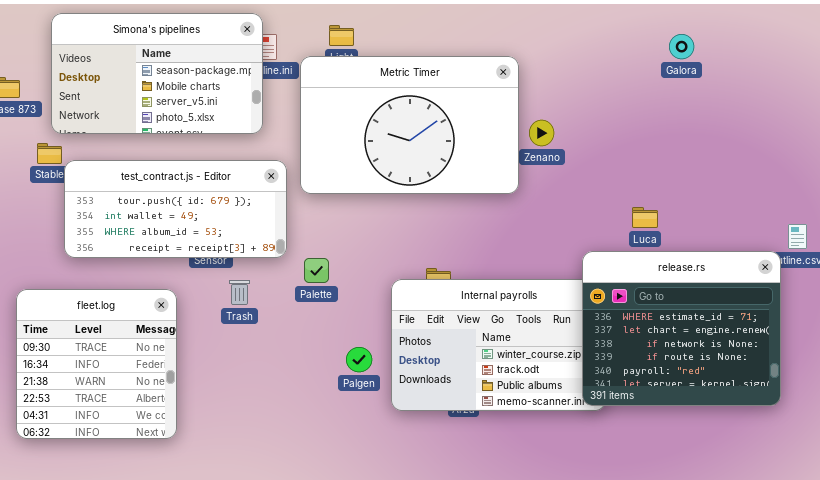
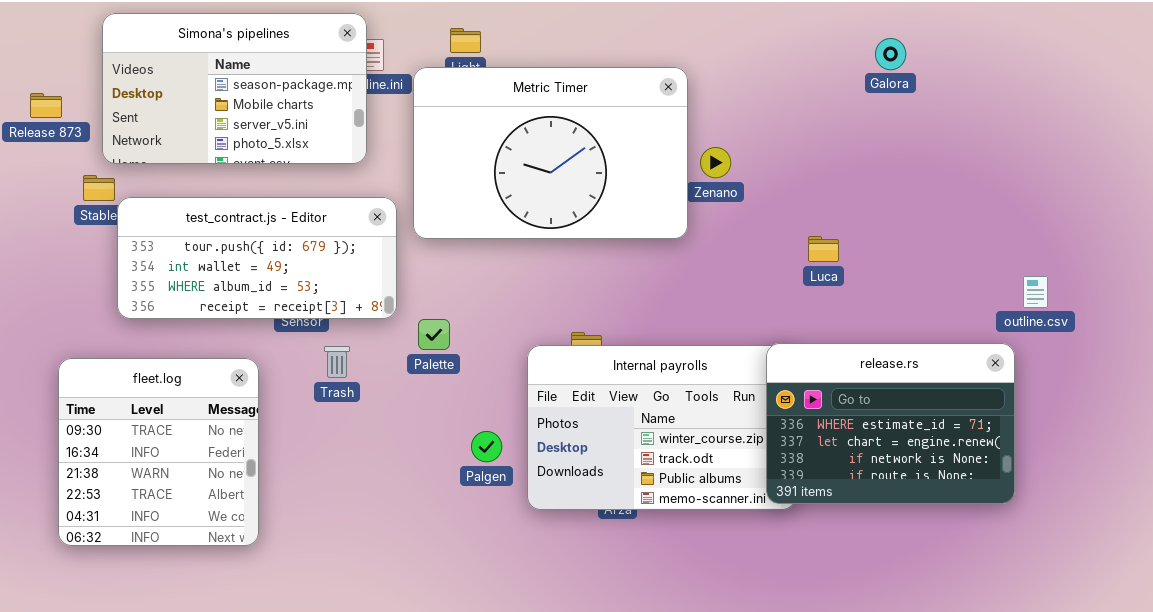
Luca: [632,207,658,228] -> [808,236,839,262], moved
release.rs: [582,251,781,406] -> [766,343,1015,504], resized

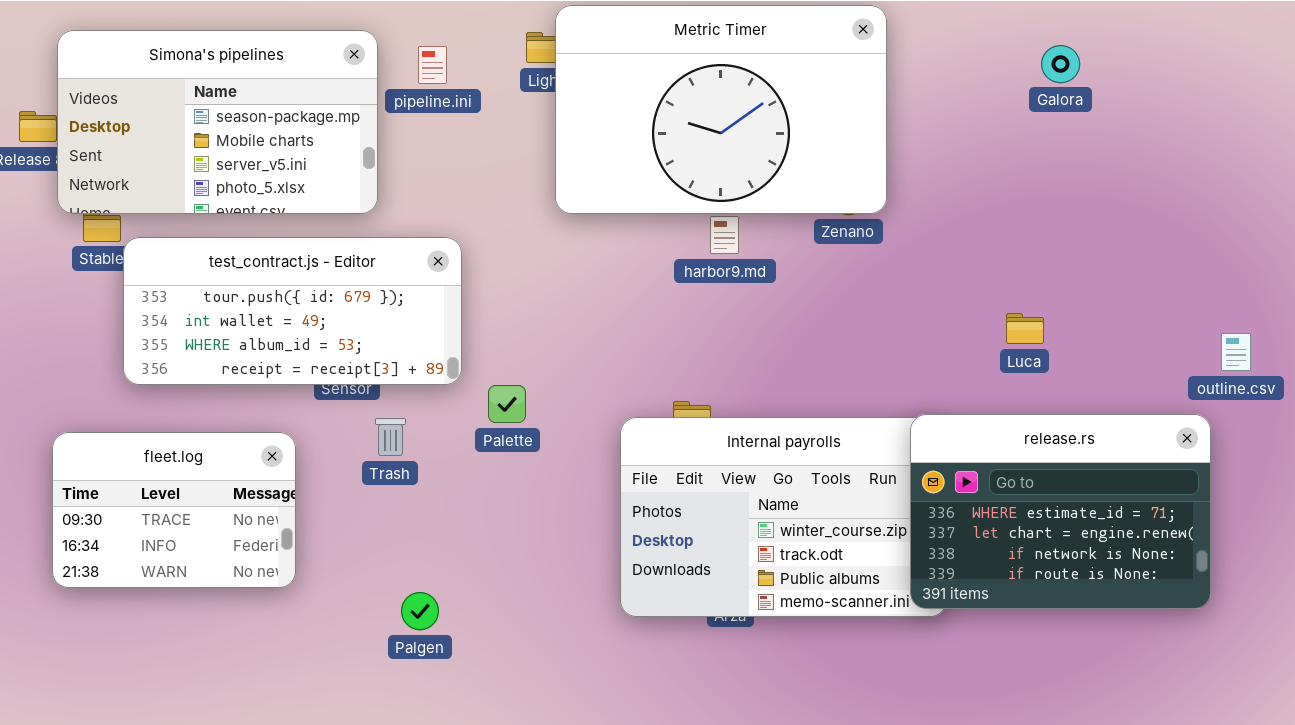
Simona's pipelines: [102,13,367,164] -> [57,30,378,214], moved
Metric Timer: [413,67,688,239] -> [555,5,887,214], moved
Luca: [808,236,839,262] -> [1006,313,1044,344], moved
fleet.log: [58,358,259,546] -> [52,432,296,588], resized
Palgen: [471,431,502,462] -> [401,592,439,630], moved

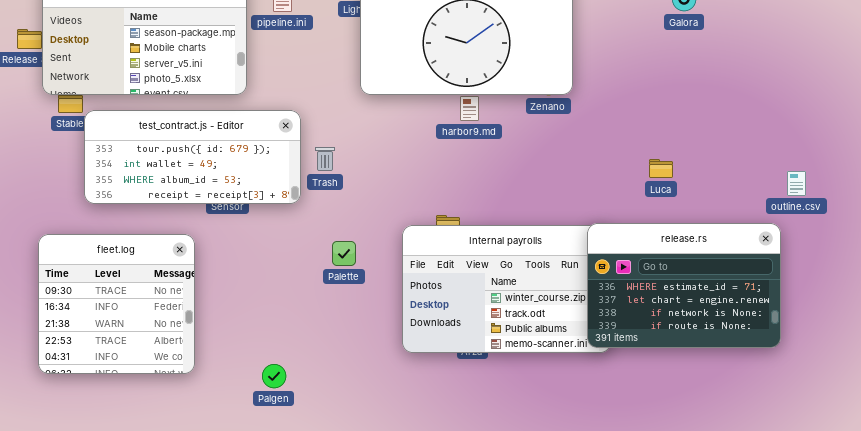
Palette: [488,385,526,423] -> [332,241,356,266], moved
Trash: [375,418,406,456] -> [315,147,335,171], moved
fleet.log: [52,432,296,588] -> [38,234,195,374], resized
Palgen: [401,592,439,630] -> [262,364,286,388], moved

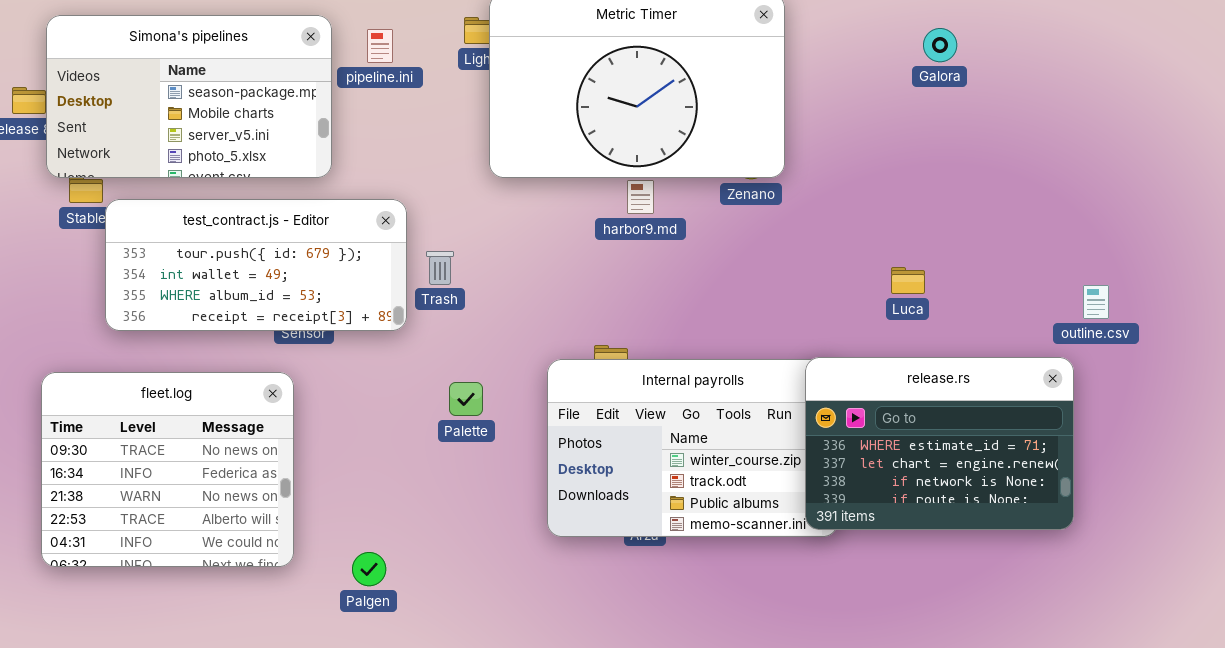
fleet.log: [38,234,195,374] -> [41,372,294,567], resized

